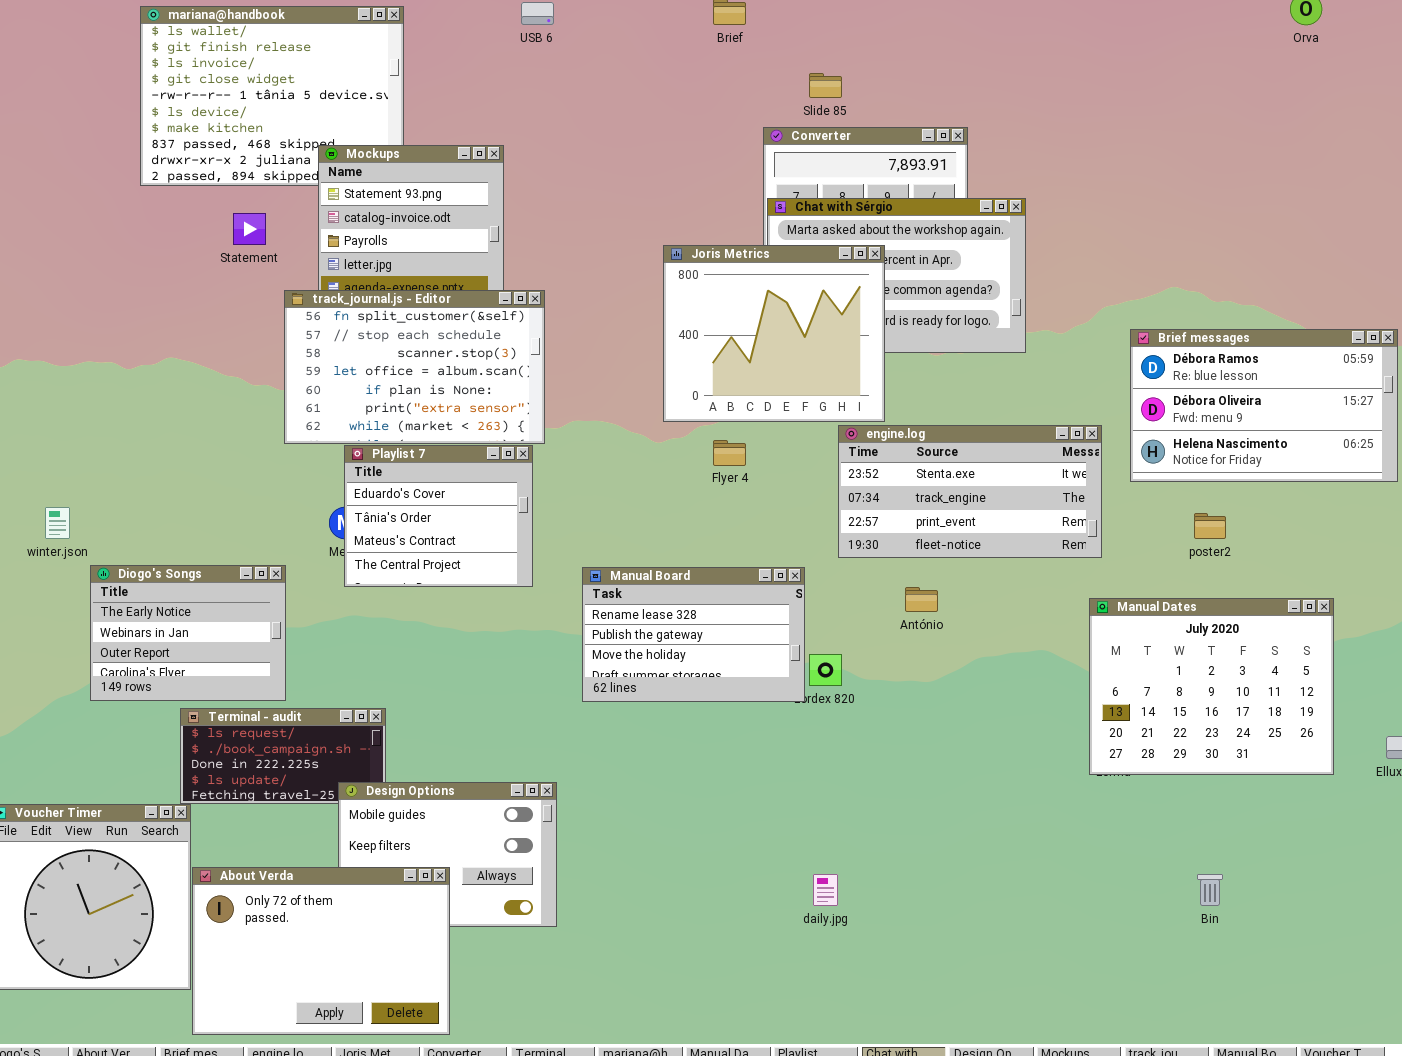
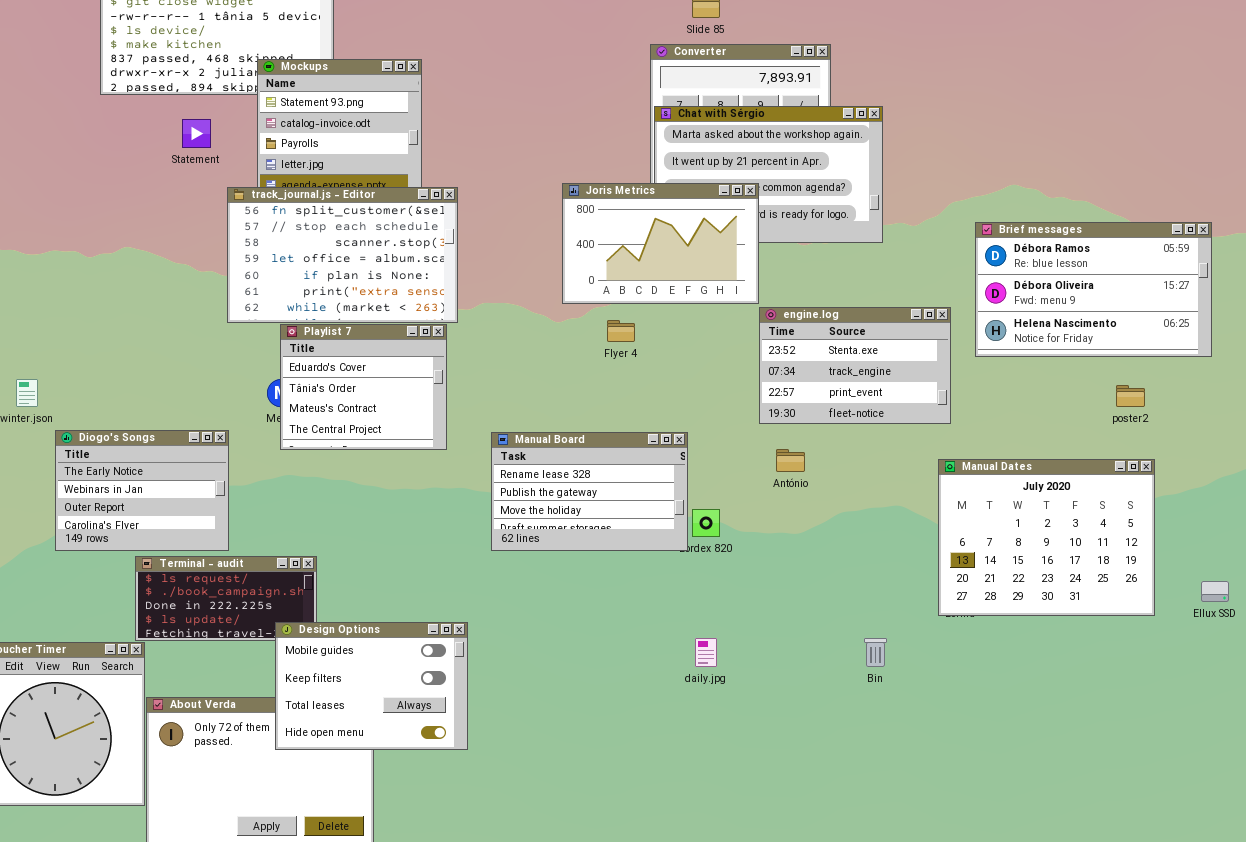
Joris Metrics: [663,245,885,422] -> [562,183,759,304], resized
engine.log: [838,425,1102,558] -> [759,307,951,424], resized
poster2: [1194,513,1226,539] -> [1116,385,1145,407], moved
Design Options: [338,782,557,927] -> [275,622,468,750], raised
daily.jpg: [813,874,838,906] -> [695,638,717,667], moved
Bin: [1197,874,1223,906] -> [864,638,887,667], moved

